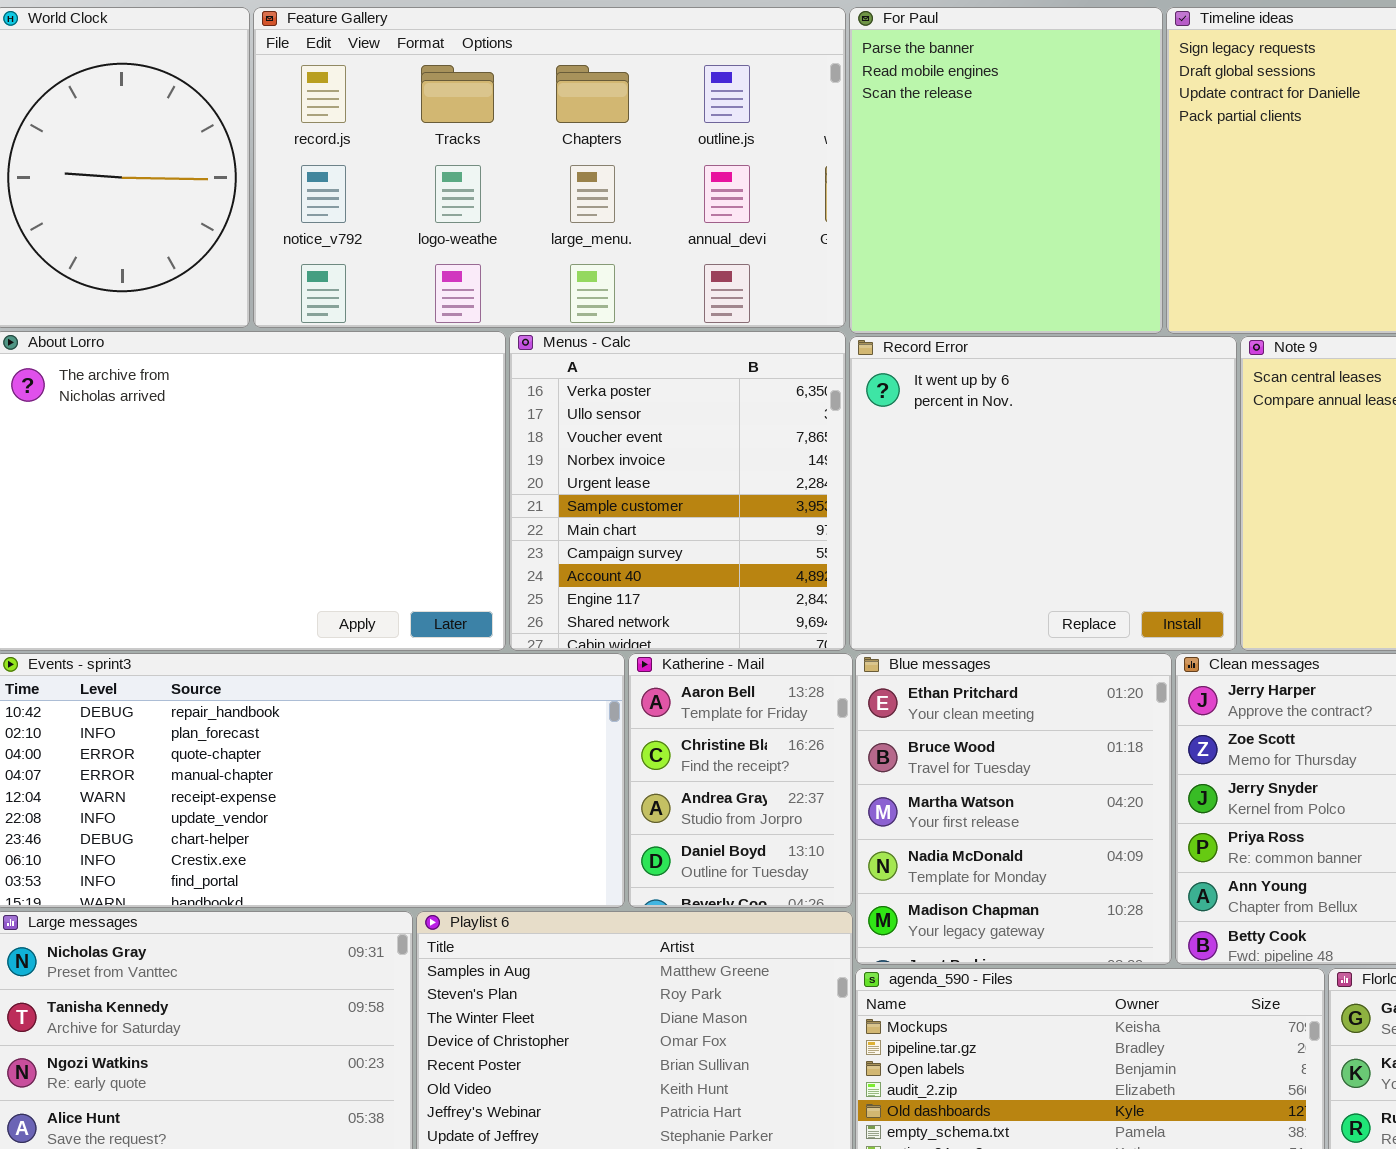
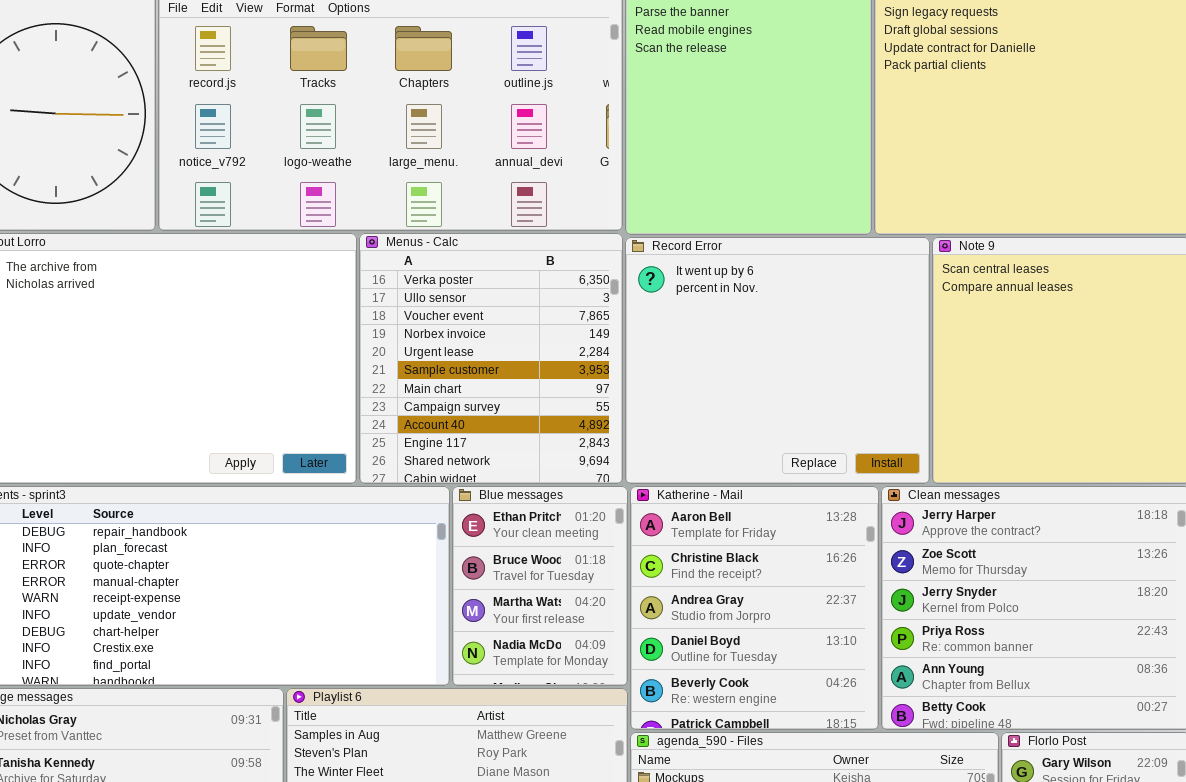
Katherine - Mail: [628,653,853,908] -> [630,486,879,730], moved, resized
Blue messages: [855,653,1172,965] -> [452,486,628,686], moved, resized

